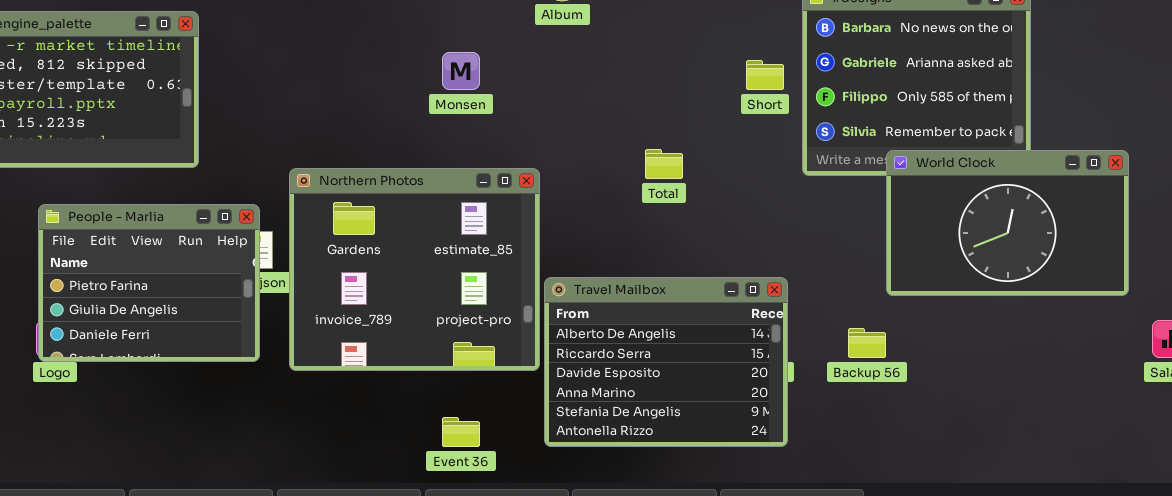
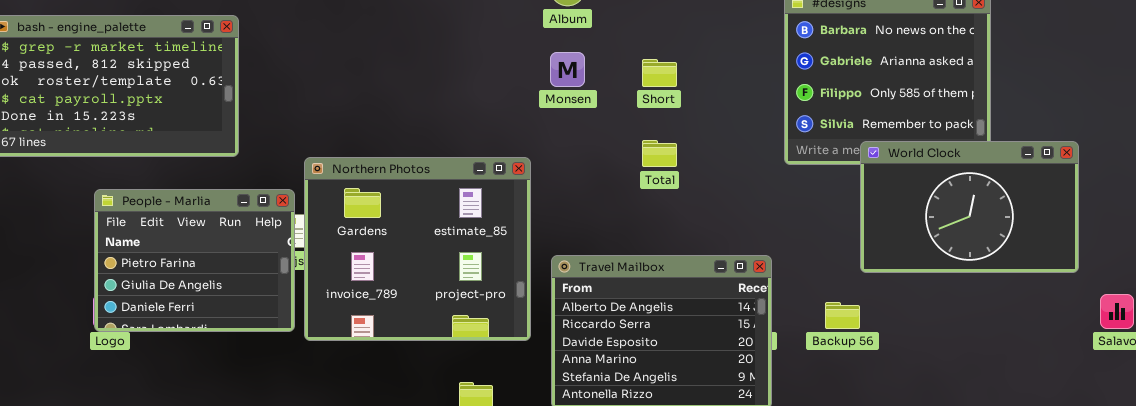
Monsen: [442,52,480,90] -> [550,52,585,87], moved
Short: [746,60,784,90] -> [642,59,677,87], moved
Northern Photos: [289,168,540,371] -> [304,157,531,341], moved

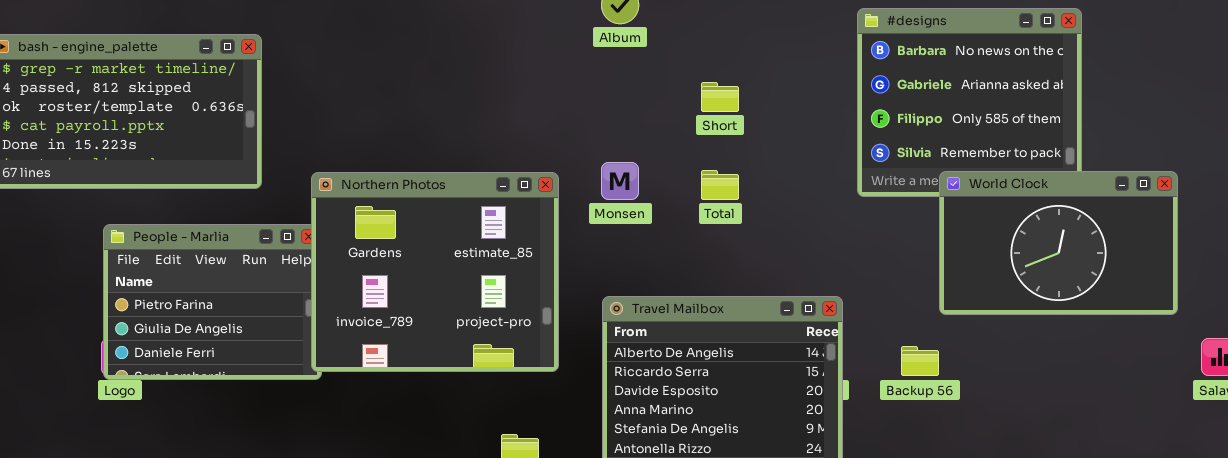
Monsen: [550,52,585,87] -> [601,162,639,200], moved
Northern Photos: [304,157,531,341] -> [311,172,559,372], moved

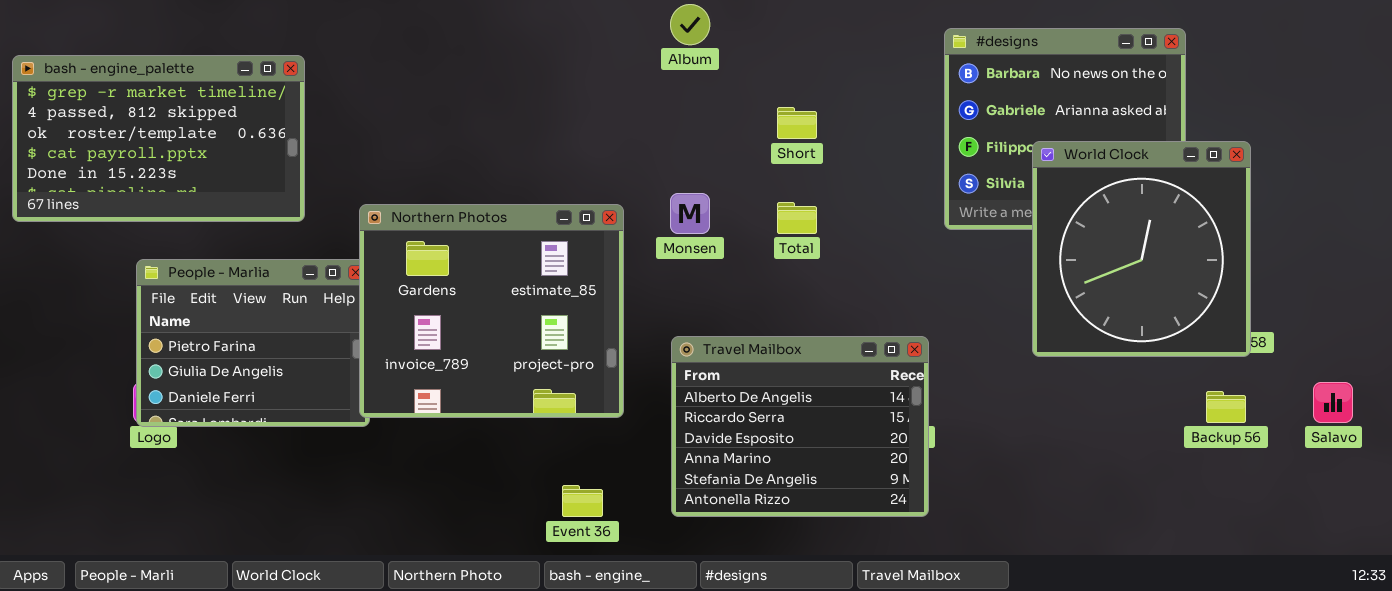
World Clock: [939,171,1178,315] -> [1032,141,1251,357], resized
Backup 56: [901,346,939,376] -> [1206,391,1246,423], moved

